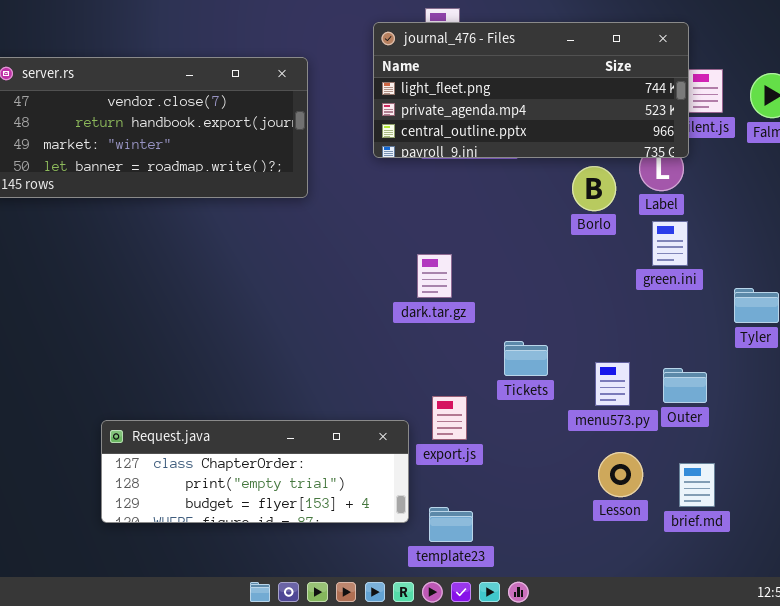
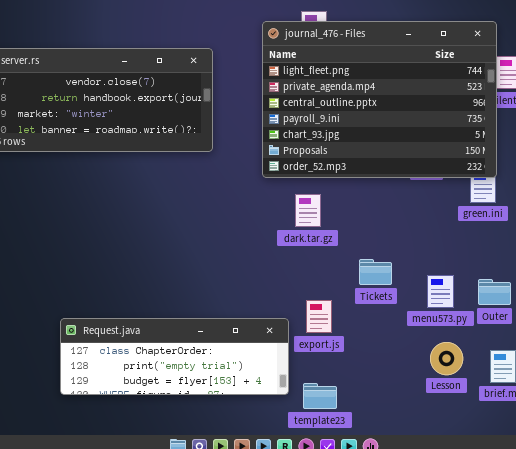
journal_476 - Files: [373,22,689,158] -> [262,21,497,178], resized

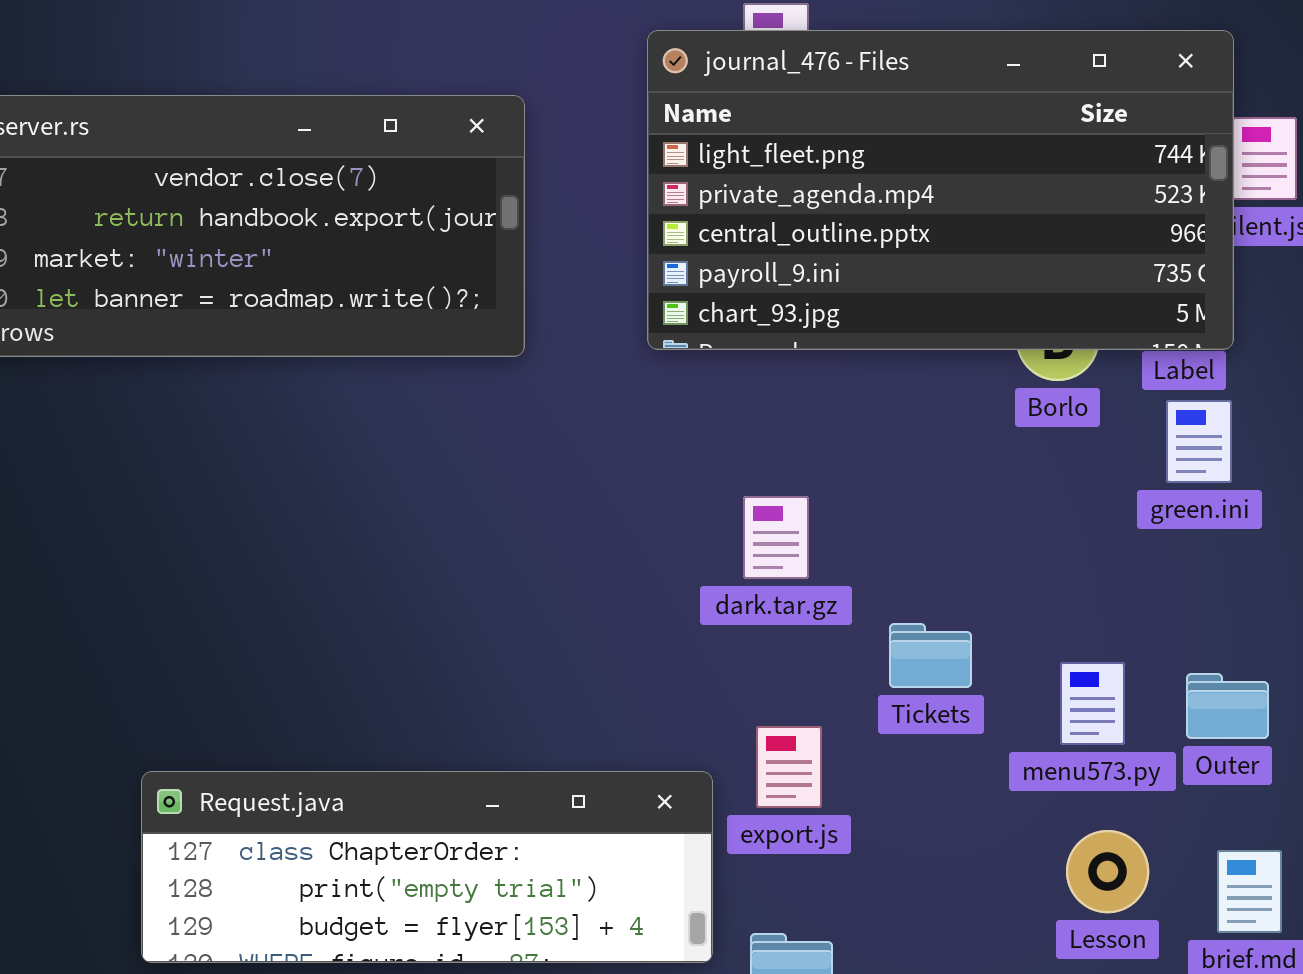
journal_476 - Files: [262,21,497,178] -> [647,30,1234,350], resized
dark.tar.gz: [295,194,321,227] -> [743,496,809,579], moved

